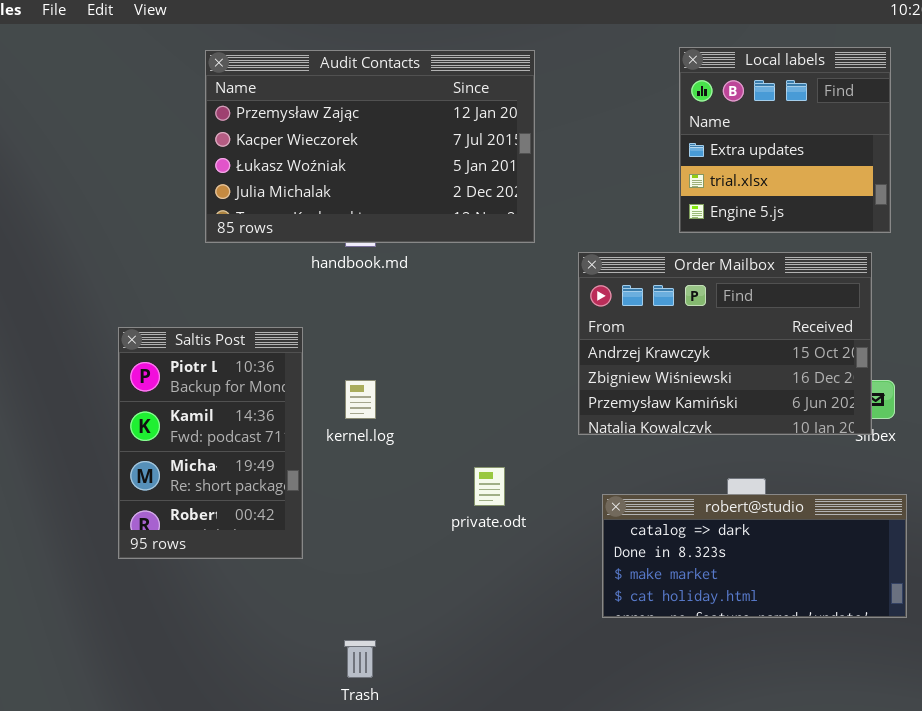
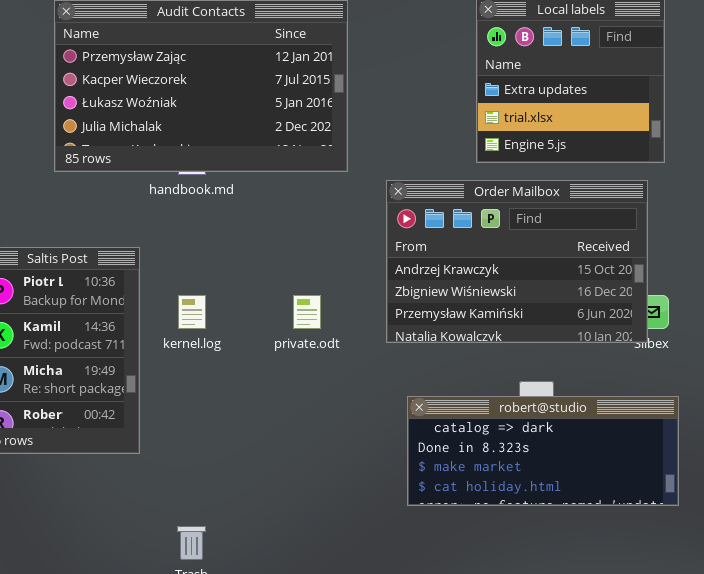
private.odt: [474,467,505,506] -> [293,295,321,329], moved

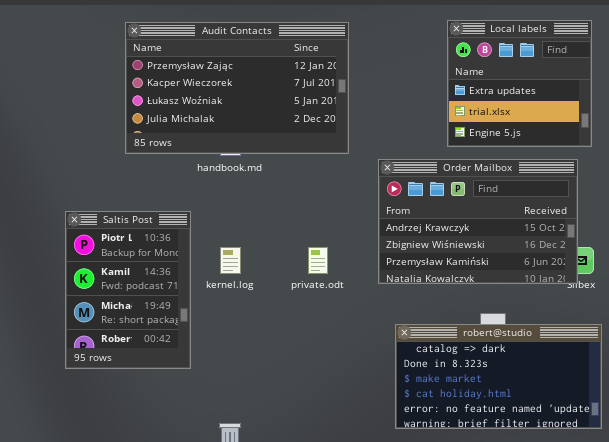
robert@studio: [407,396,679,506] -> [395,324,602,429], resized

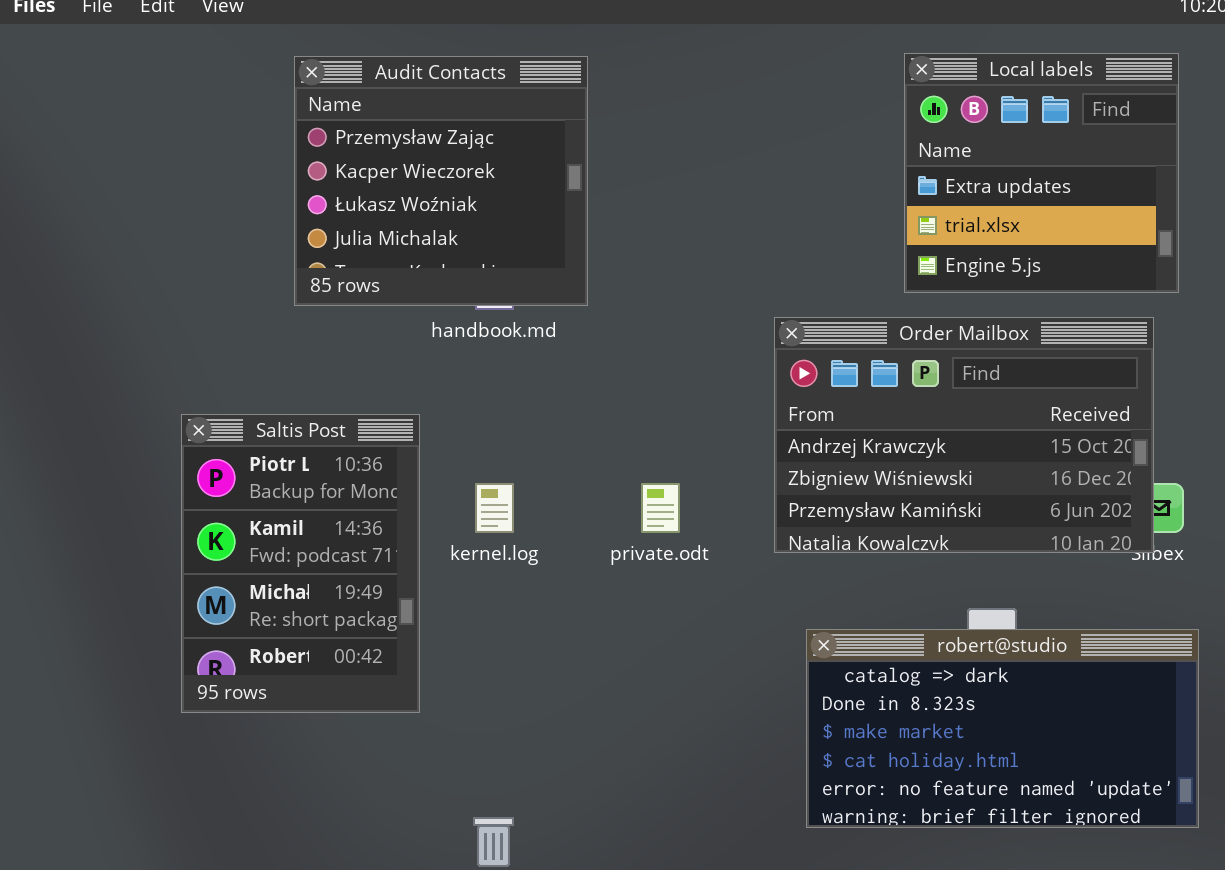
Audit Contacts: [125,22,349,154] -> [294,56,588,306], resized

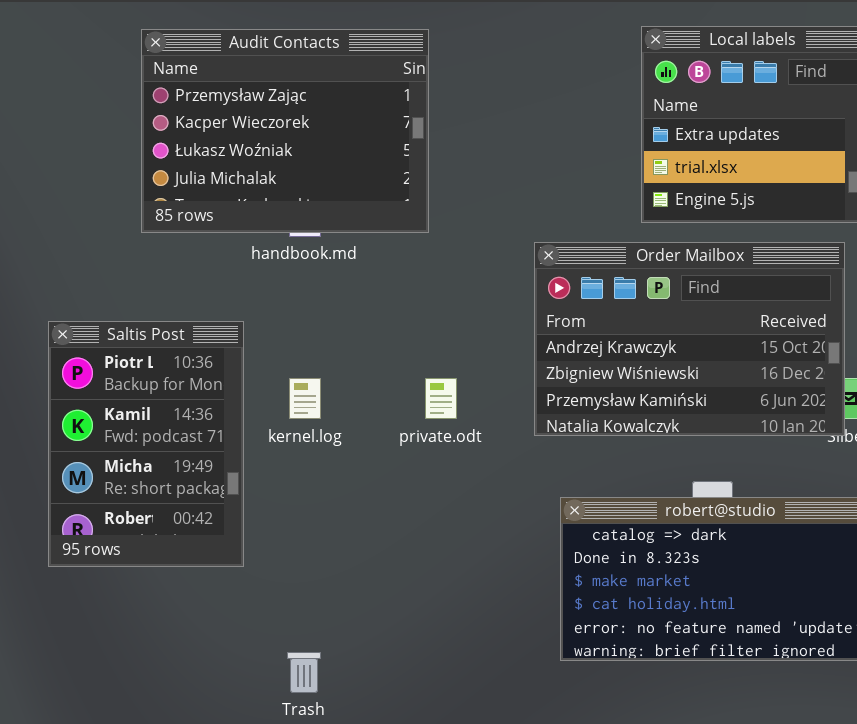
Audit Contacts: [294,56,588,306] -> [141,29,429,233], resized

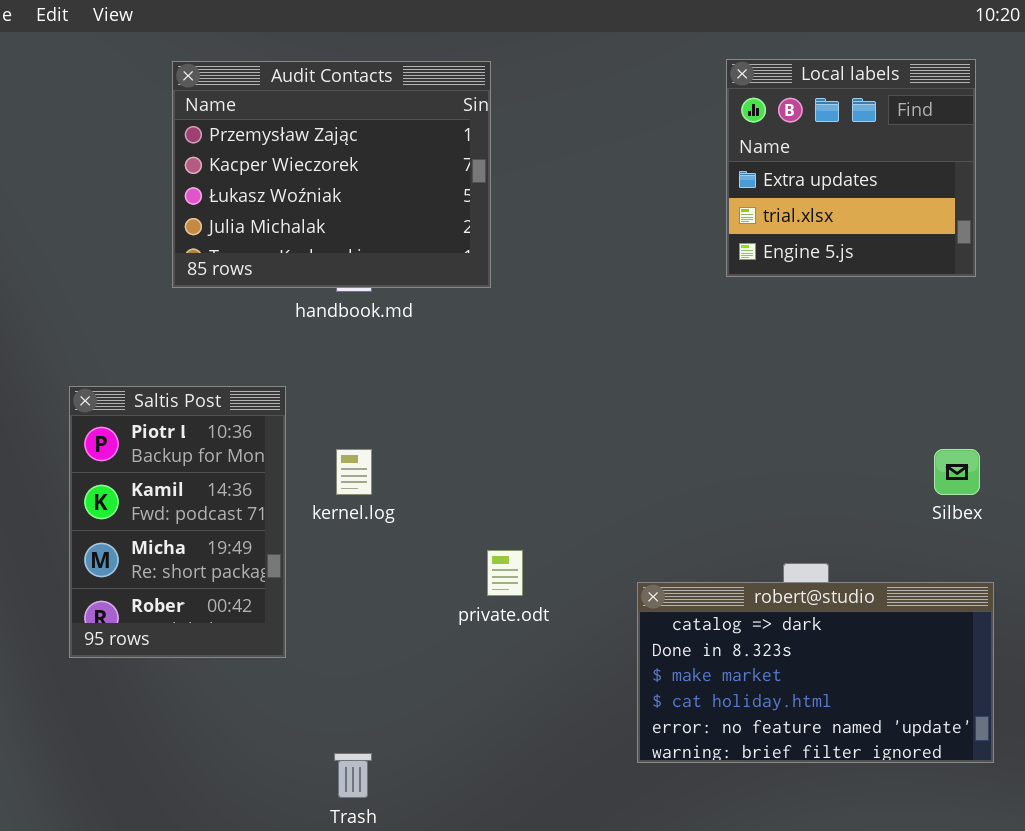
Order Mailbox: [534,242,845,436] -> none, closed
private.odt: [425,378,457,419] -> [487,550,523,596], moved

